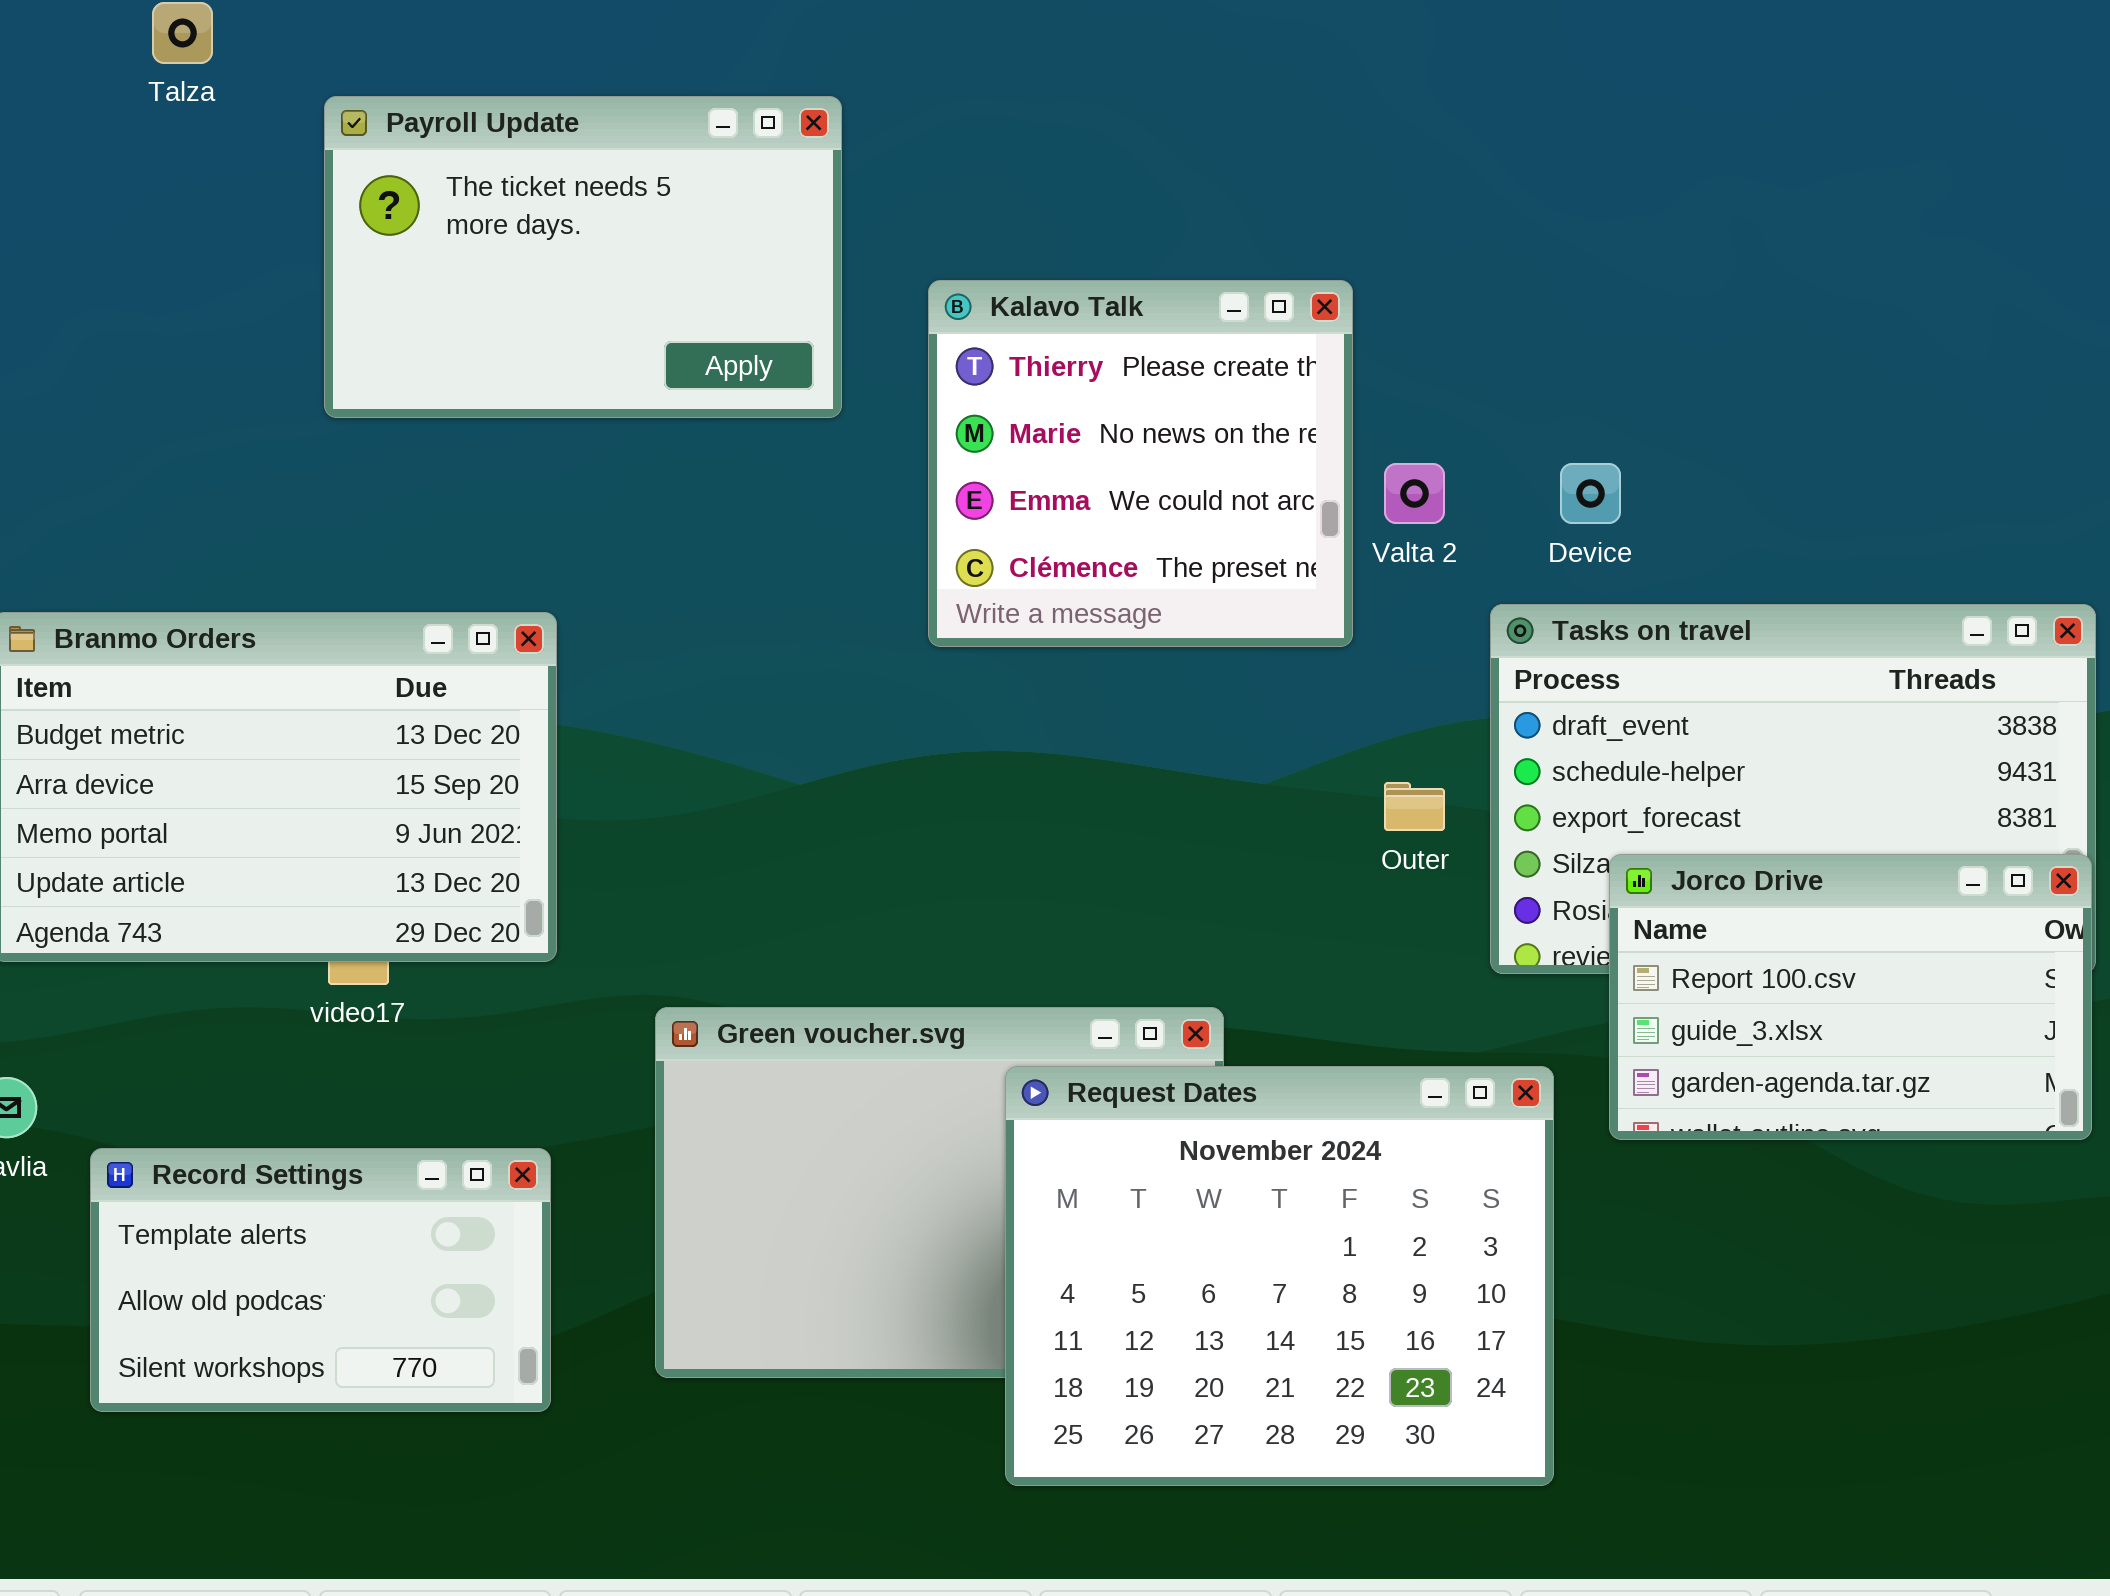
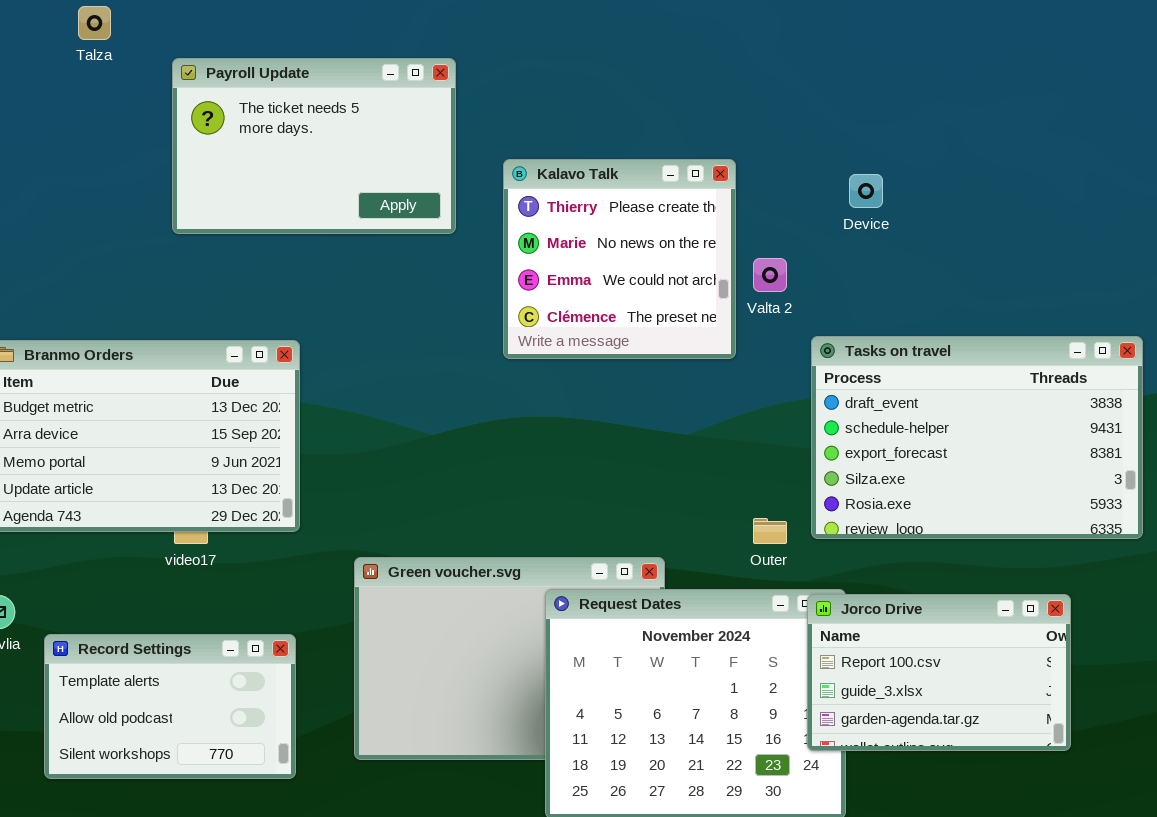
Device: [1560,463,1621,524] -> [849,174,883,208], moved
Outer: [1384,782,1445,831] -> [753,518,787,544], moved
Jorco Drive: [1609,854,2092,1140] -> [807,594,1071,751], moved

